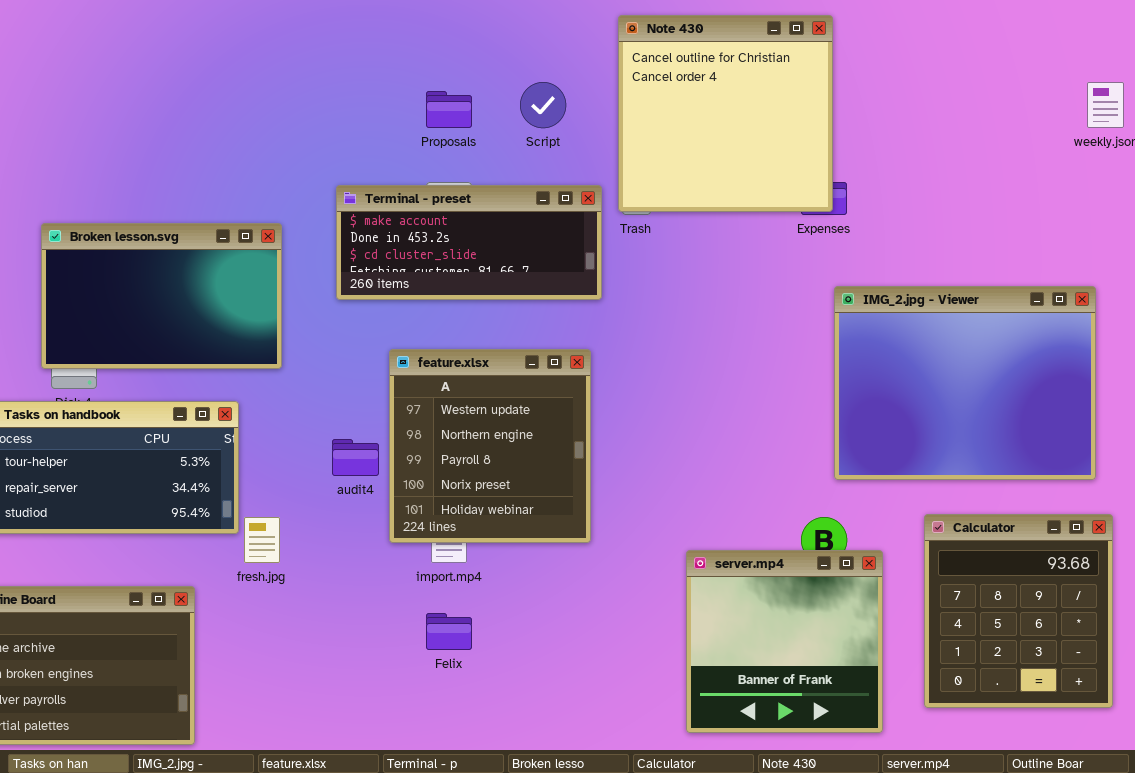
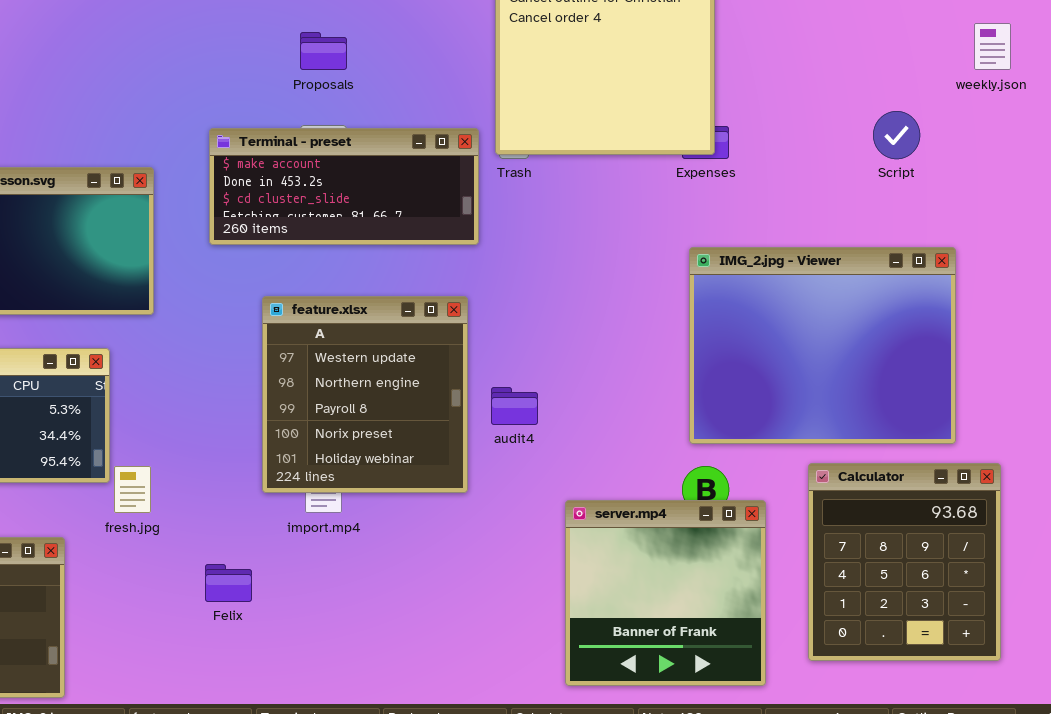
Script: [520,82,566,128] -> [873,111,920,159], moved
IMG_2.jpg - Viewer: [834,286,1096,480] -> [689,247,956,444], moved
audit4: [332,439,379,476] -> [491,387,538,425], moved
Felix: [426,613,472,650] -> [205,564,252,602], moved

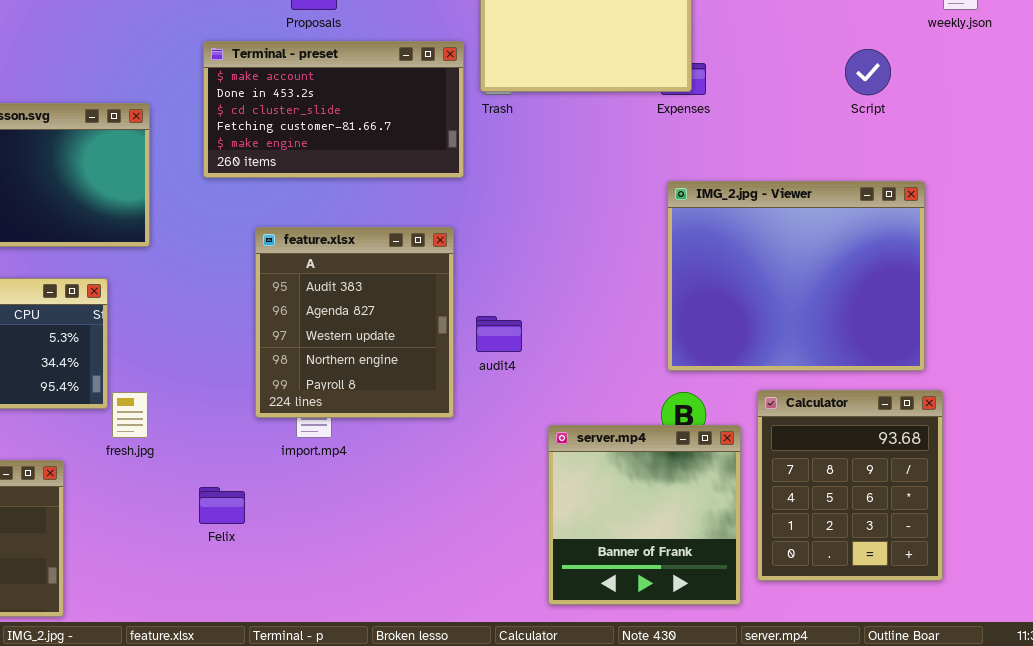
Terminal - preset: [209,128,479,245] -> [203,41,464,178], resized
feature.xlsx: [262,296,468,493] -> [255,227,454,418], scrolled up 2 rows
Calculator: [808,463,1001,661] -> [757,390,943,581], moved

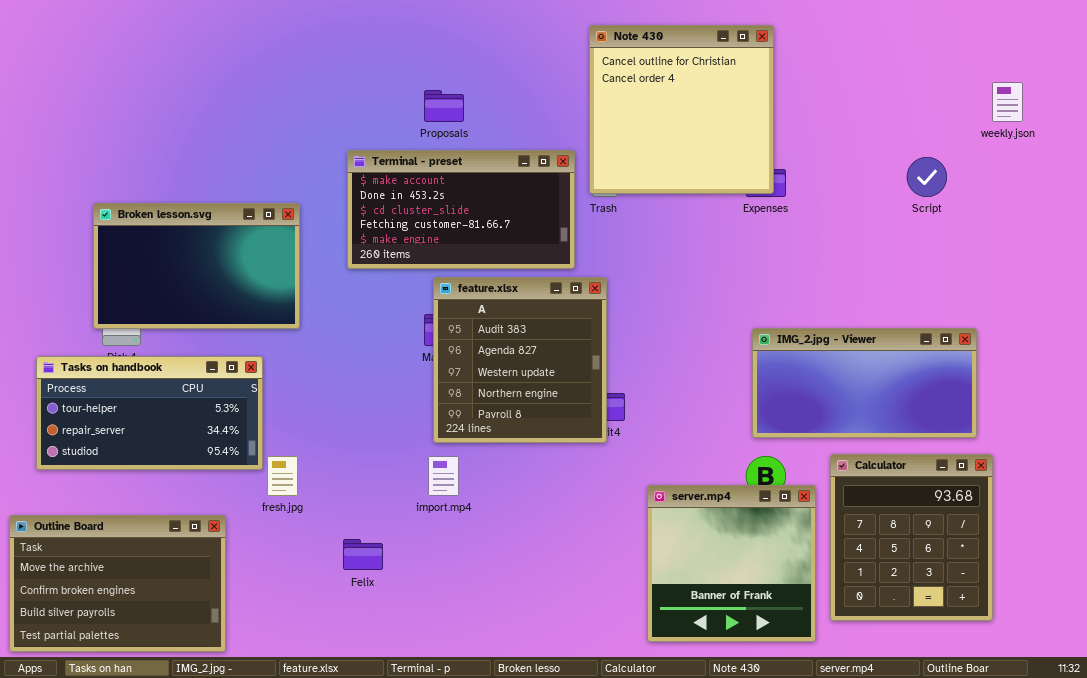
IMG_2.jpg - Viewer: [667,181,925,371] -> [752,328,977,438], resized
feature.xlsx: [255,227,454,418] -> [433,277,607,443], moved

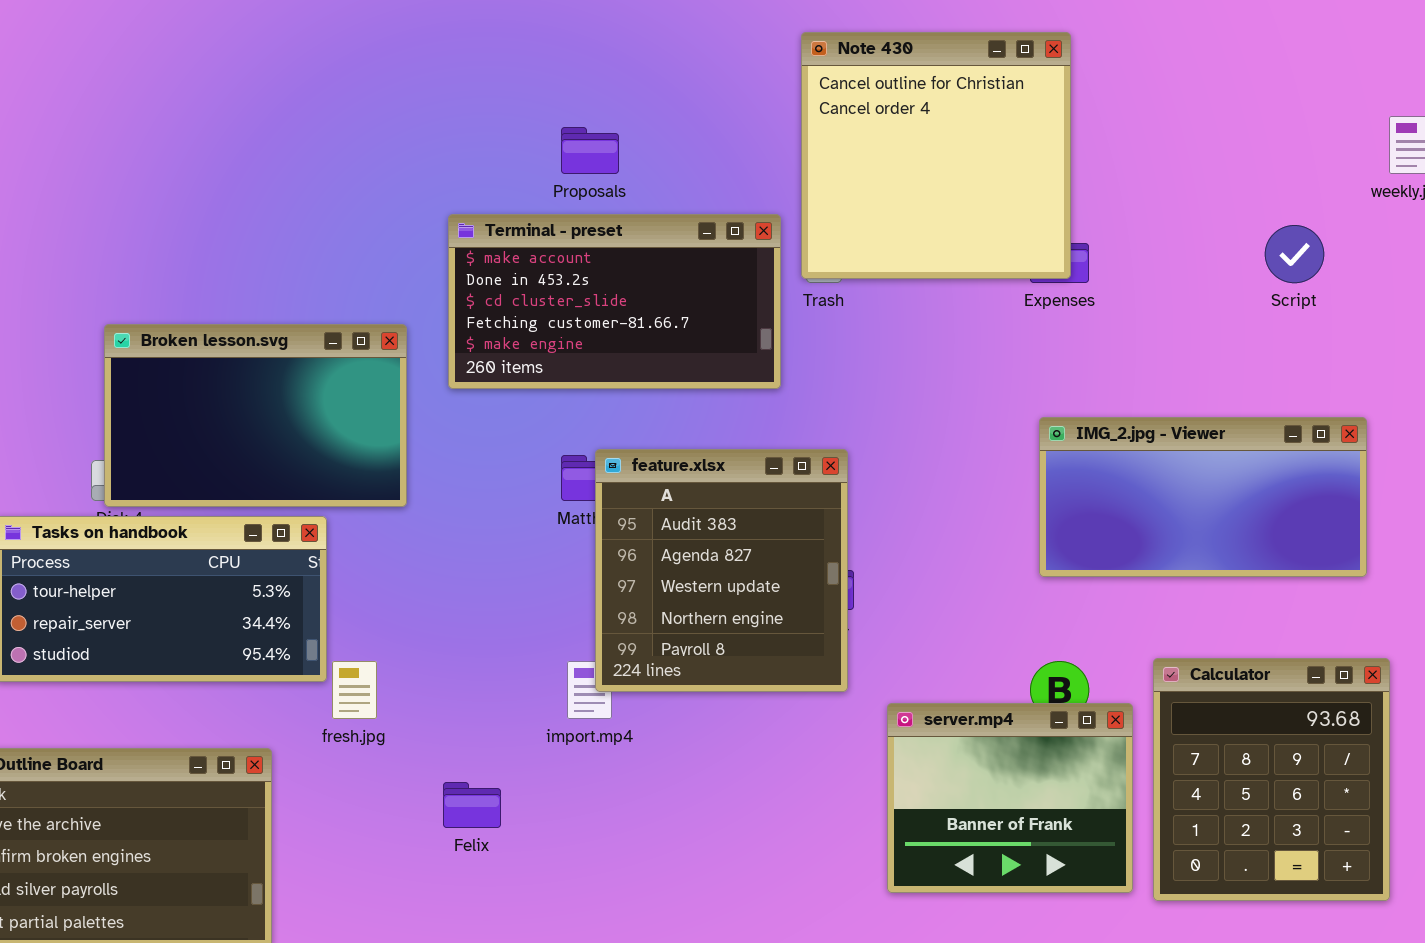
Broken lesson.svg: [93,203,300,329] -> [104,324,407,507], moved
feature.xlsx: [433,277,607,443] -> [595,449,848,692], moved
IMG_2.jpg - Viewer: [752,328,977,438] -> [1039,417,1367,577], moved
server.mp4: [647,485,816,642] -> [887,703,1133,893], resized

